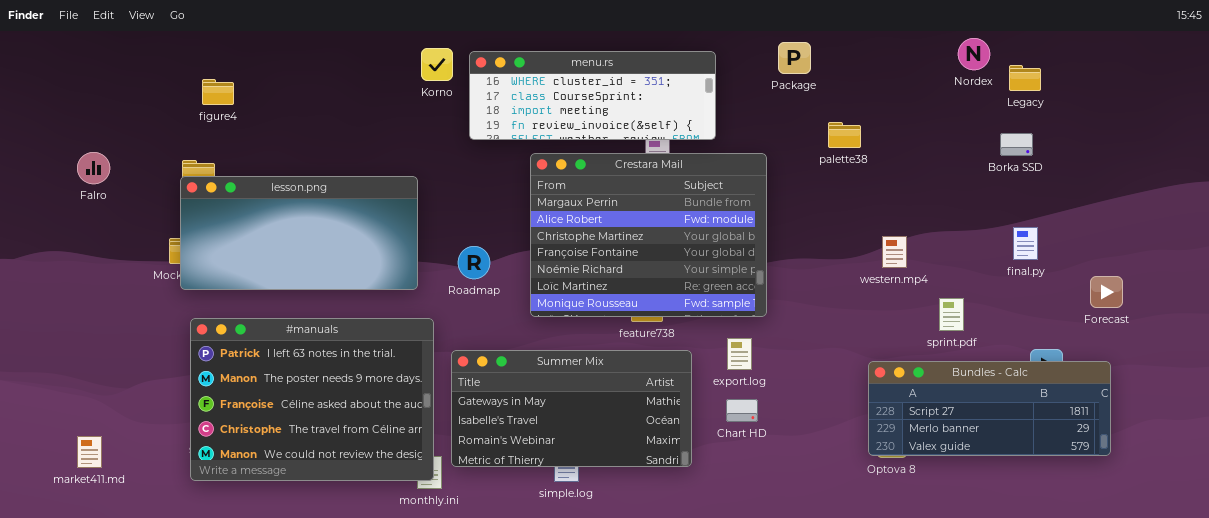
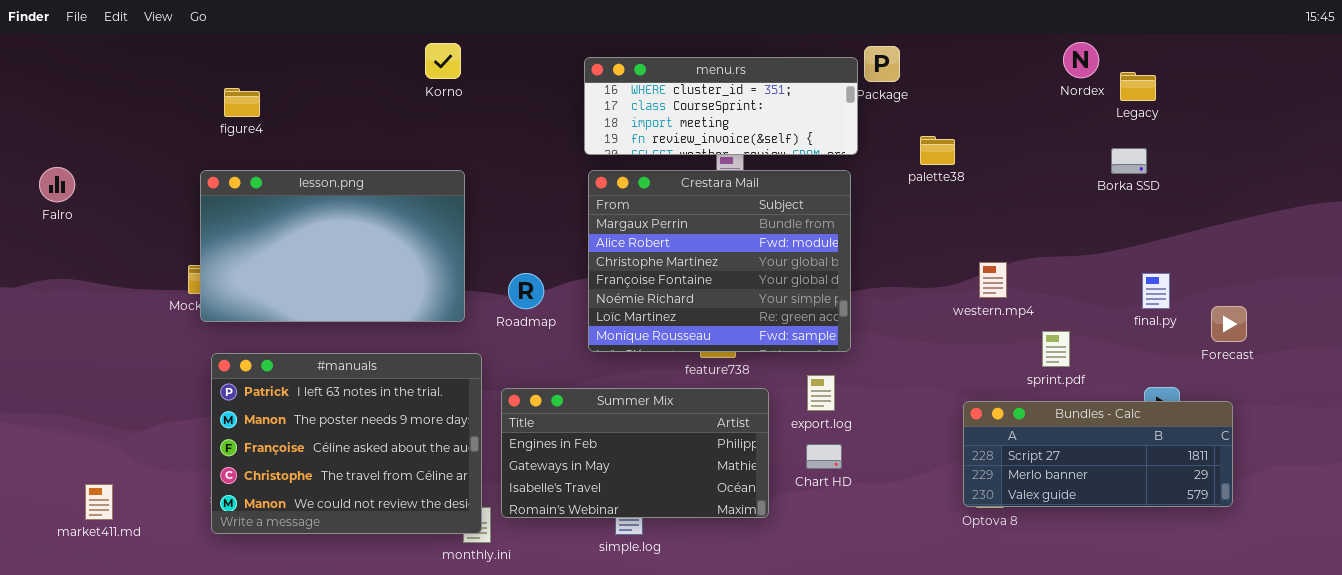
Korno: [421,48,453,81] -> [425,43,461,79], moved
menu.rs: [469,51,716,140] -> [584,57,858,155], moved
Falro: [77,152,110,184] -> [39,167,75,202], moved
lesson.png: [180,176,418,290] -> [200,170,465,322], resized
final.py: [1013,227,1038,260] -> [1142,273,1170,309], moved
Summer Mix: [451,350,692,467] -> [501,388,769,518], scrolled up 1 row

